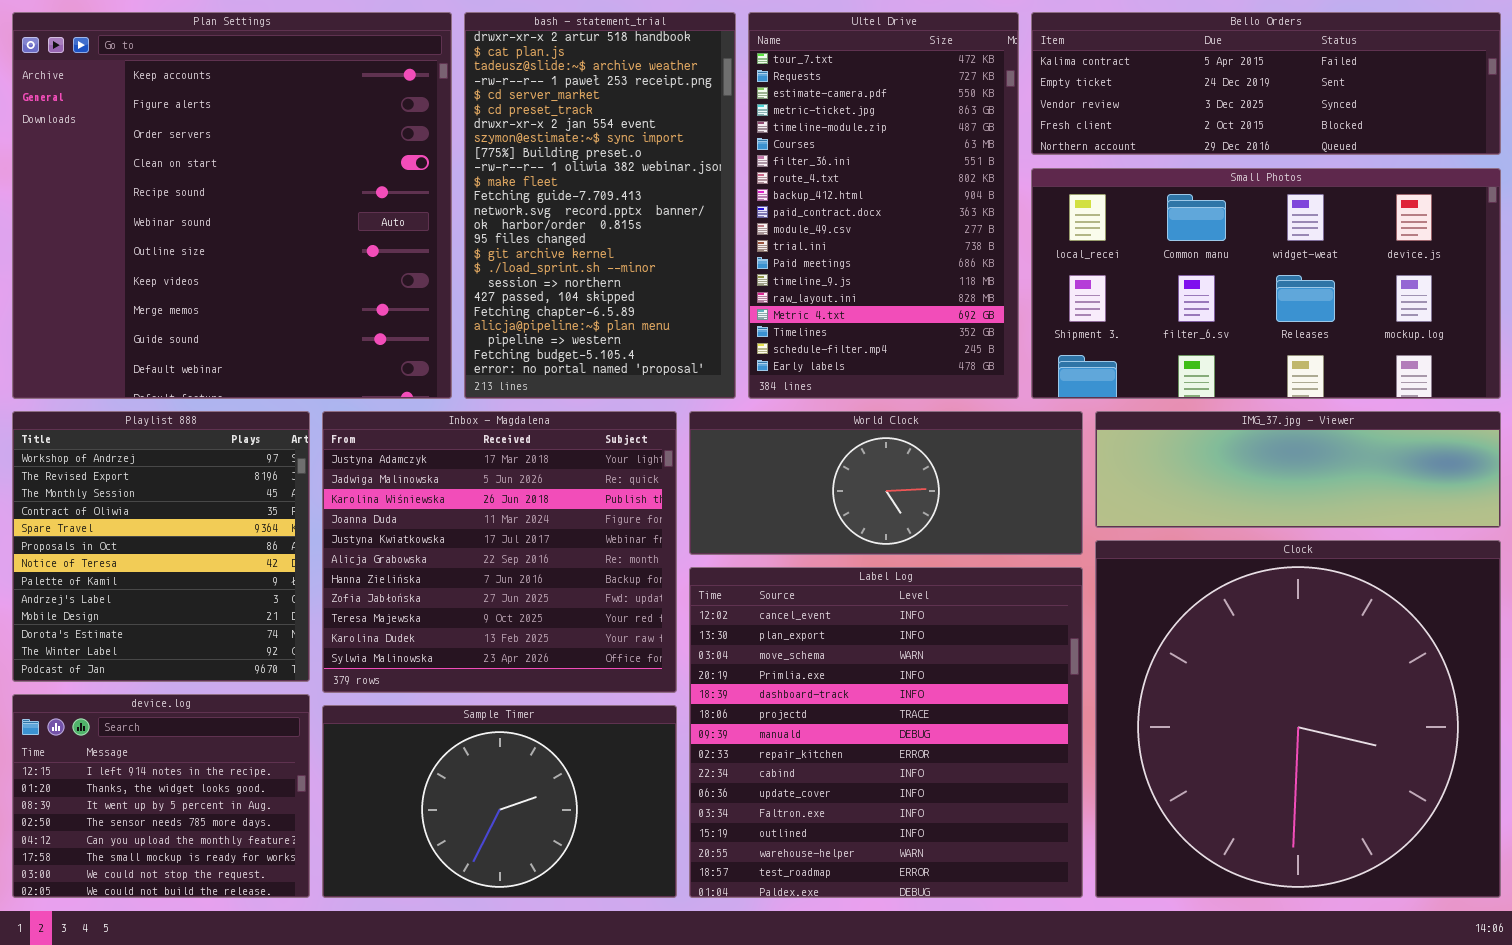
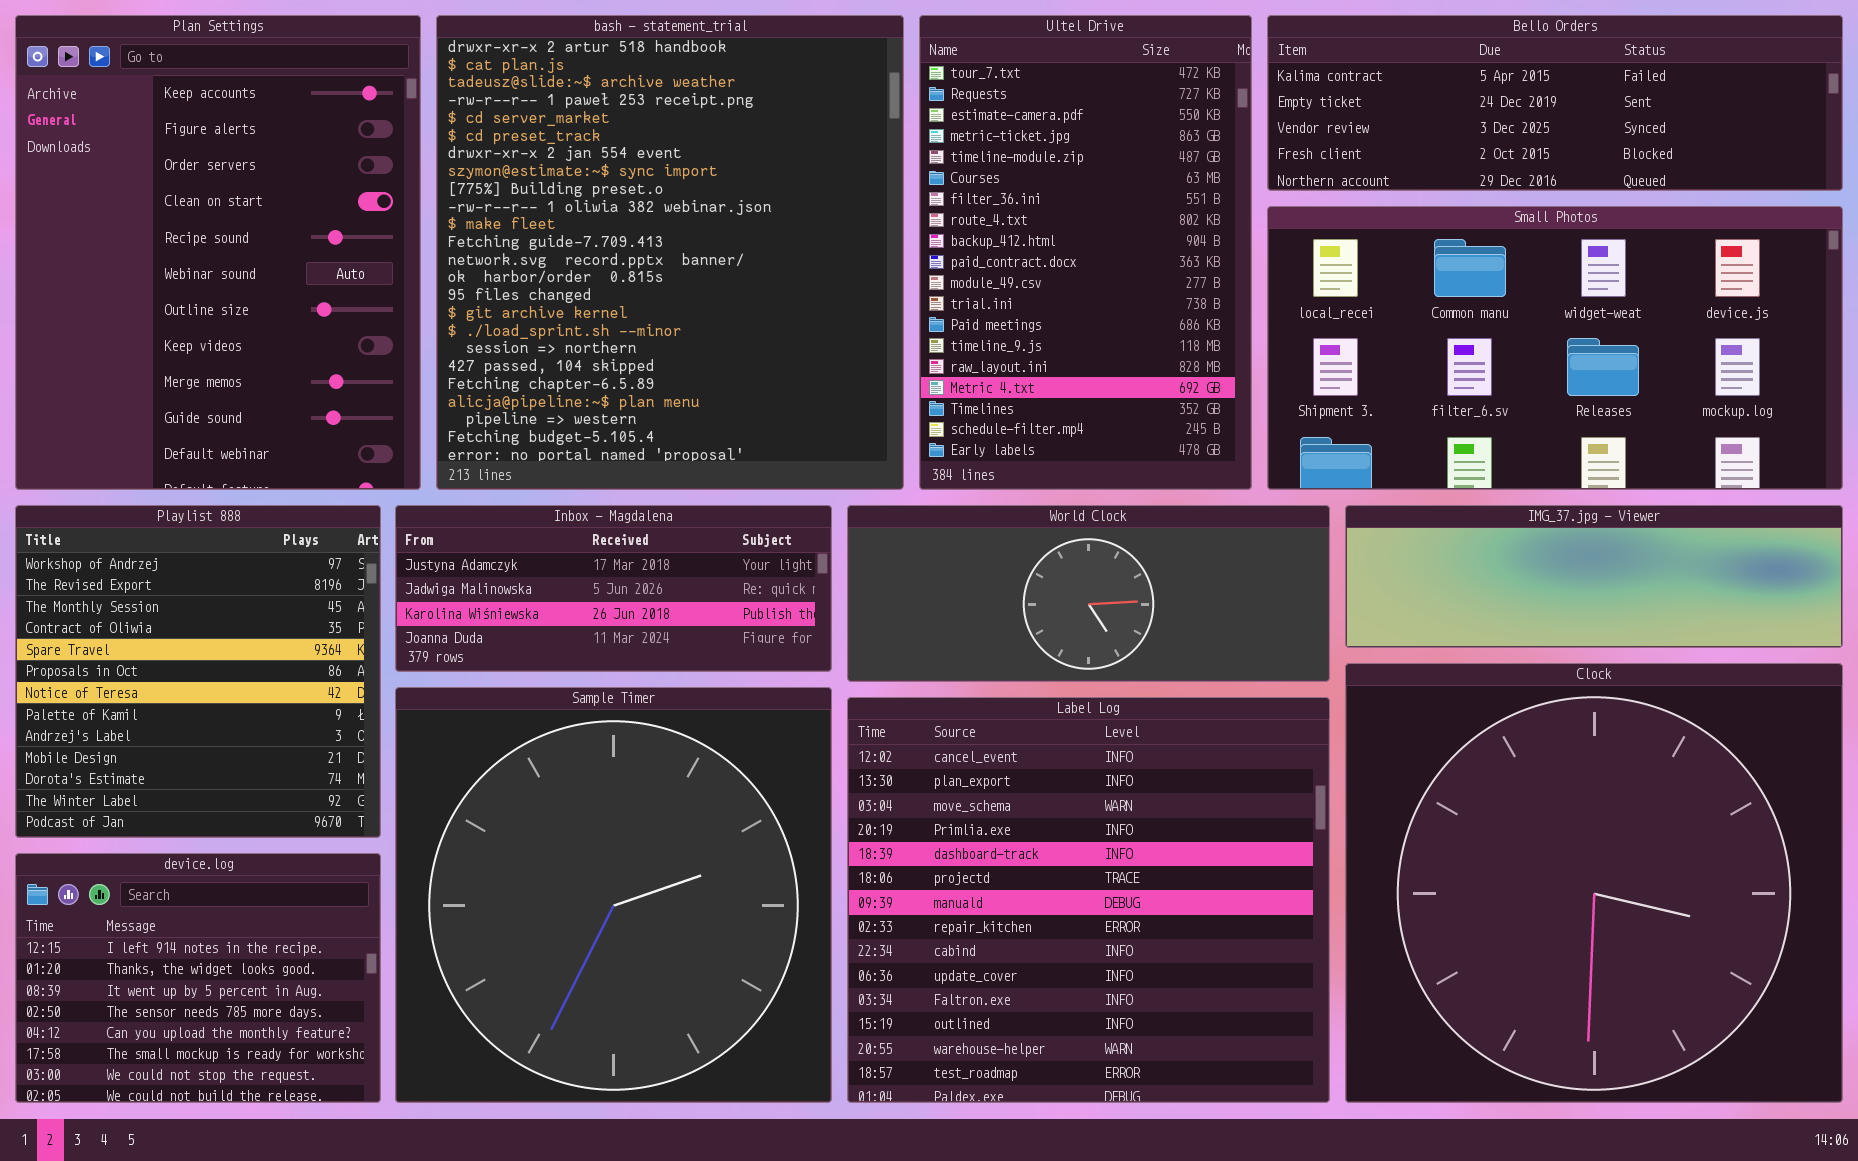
Plan Settings: [12,12,452,399] -> [15,15,421,490], resized
bash - statement_trial: [464,12,736,399] -> [436,15,904,490], resized
Inbox - Magdalena: [322,411,677,693] -> [395,505,832,672], resized
Sample Timer: [322,705,677,898] -> [395,687,832,1103], resized

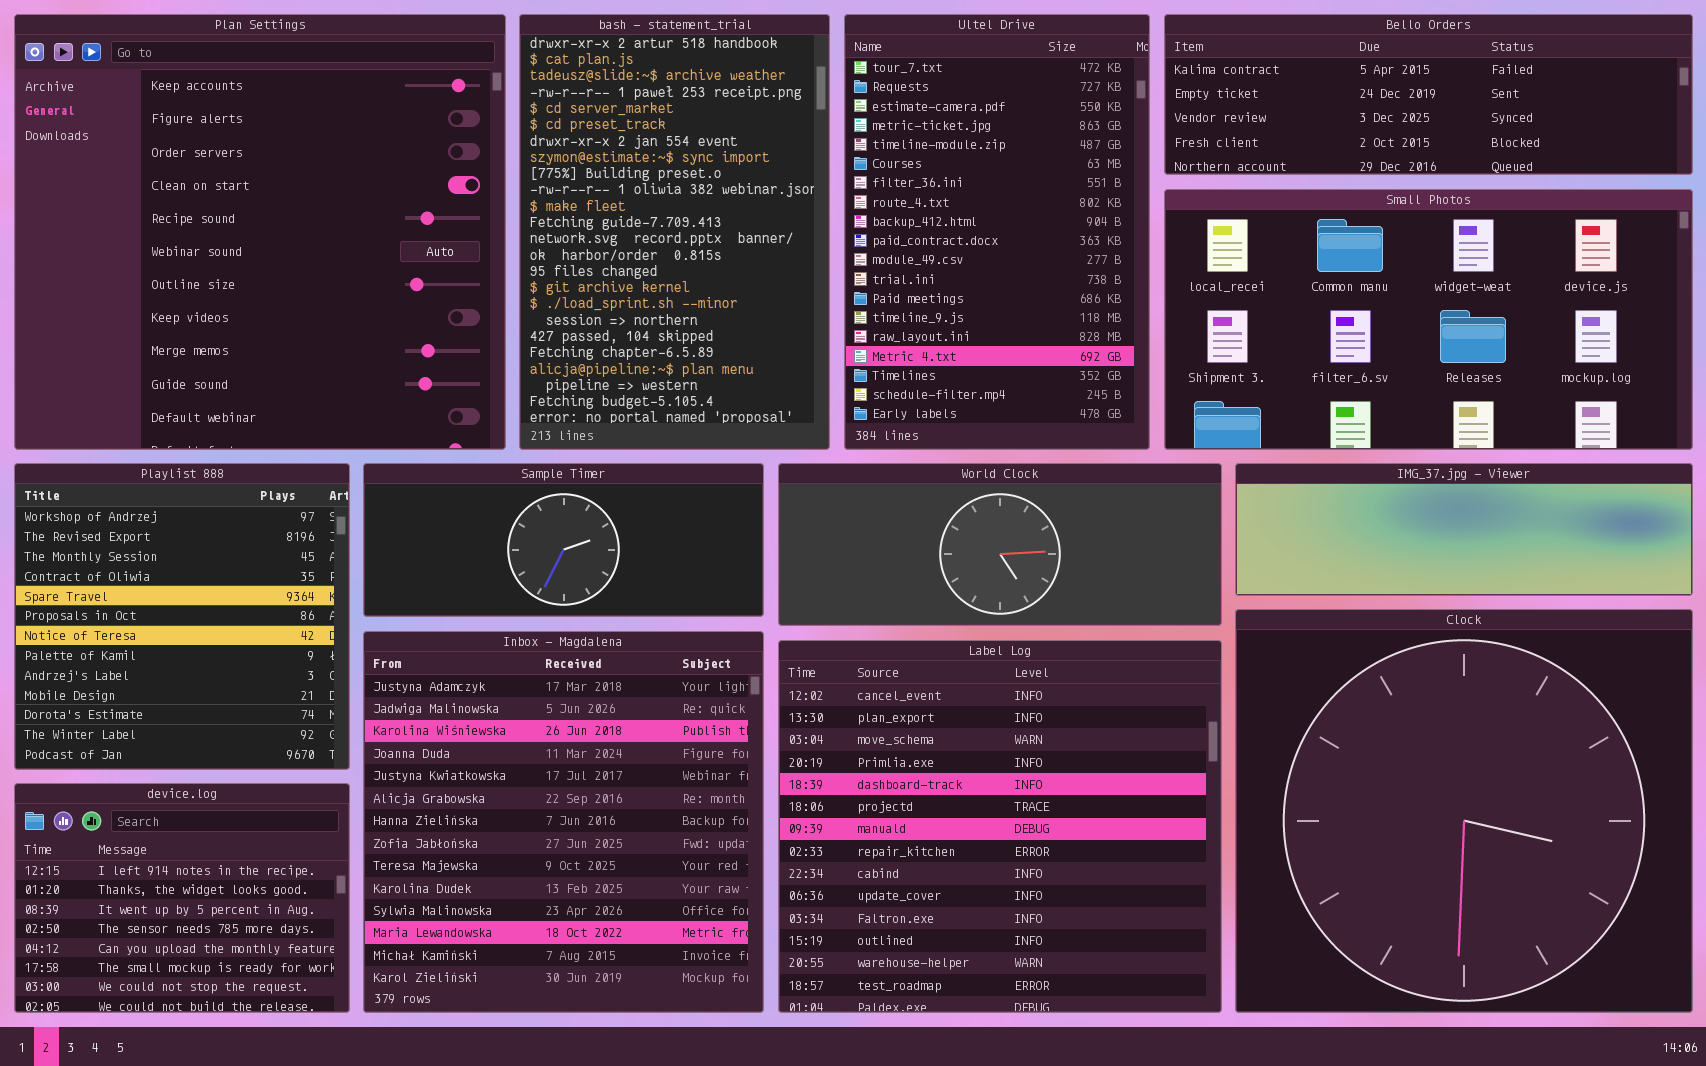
Plan Settings: [15,15,421,490] -> [14,14,506,450], resized
bash - statement_trial: [436,15,904,490] -> [519,14,830,450], resized
Inbox - Magdalena: [395,505,832,672] -> [363,631,764,1013], moved, resized
Sample Timer: [395,687,832,1103] -> [363,463,764,617], moved, resized

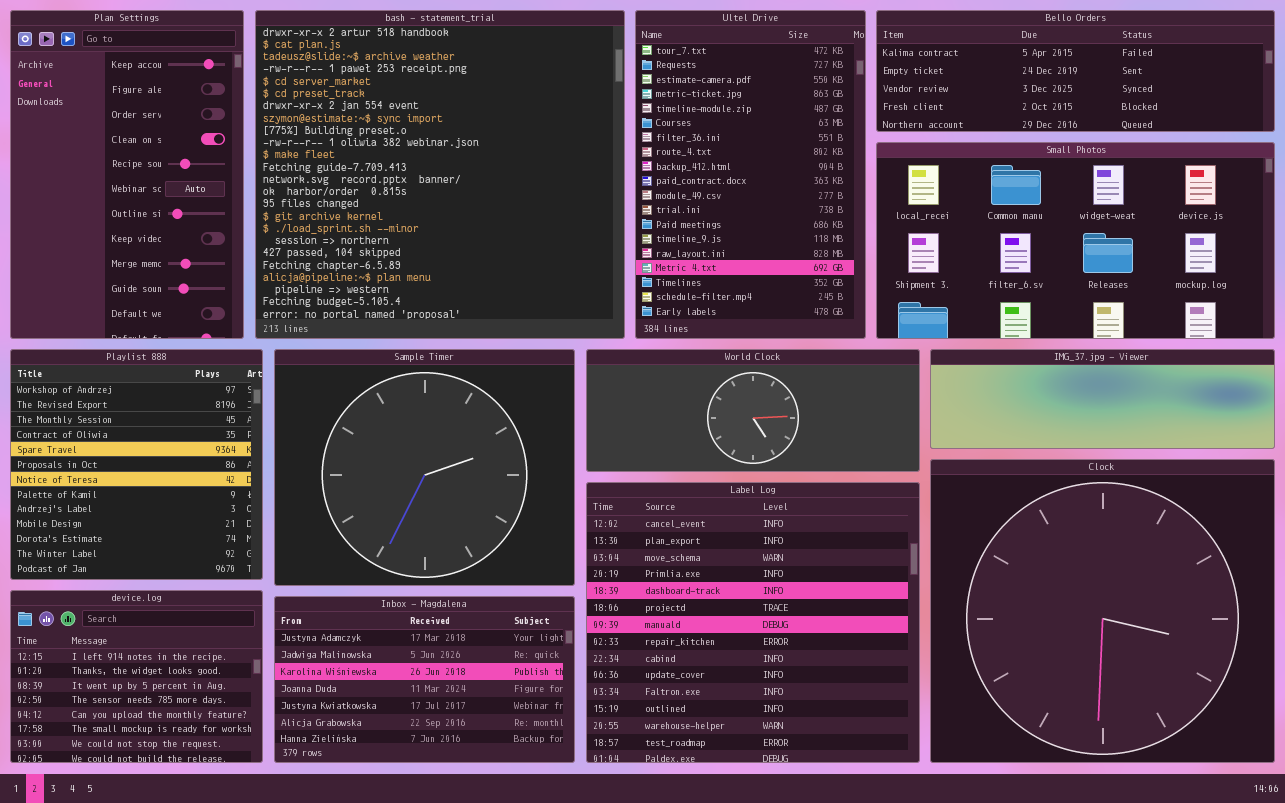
Plan Settings: [14,14,506,450] -> [10,10,244,339], resized
bash - statement_trial: [519,14,830,450] -> [255,10,625,339], resized
Sample Timer: [363,463,764,617] -> [274,349,575,586], resized
Inbox - Magdalena: [363,631,764,1013] -> [274,596,575,763], resized

